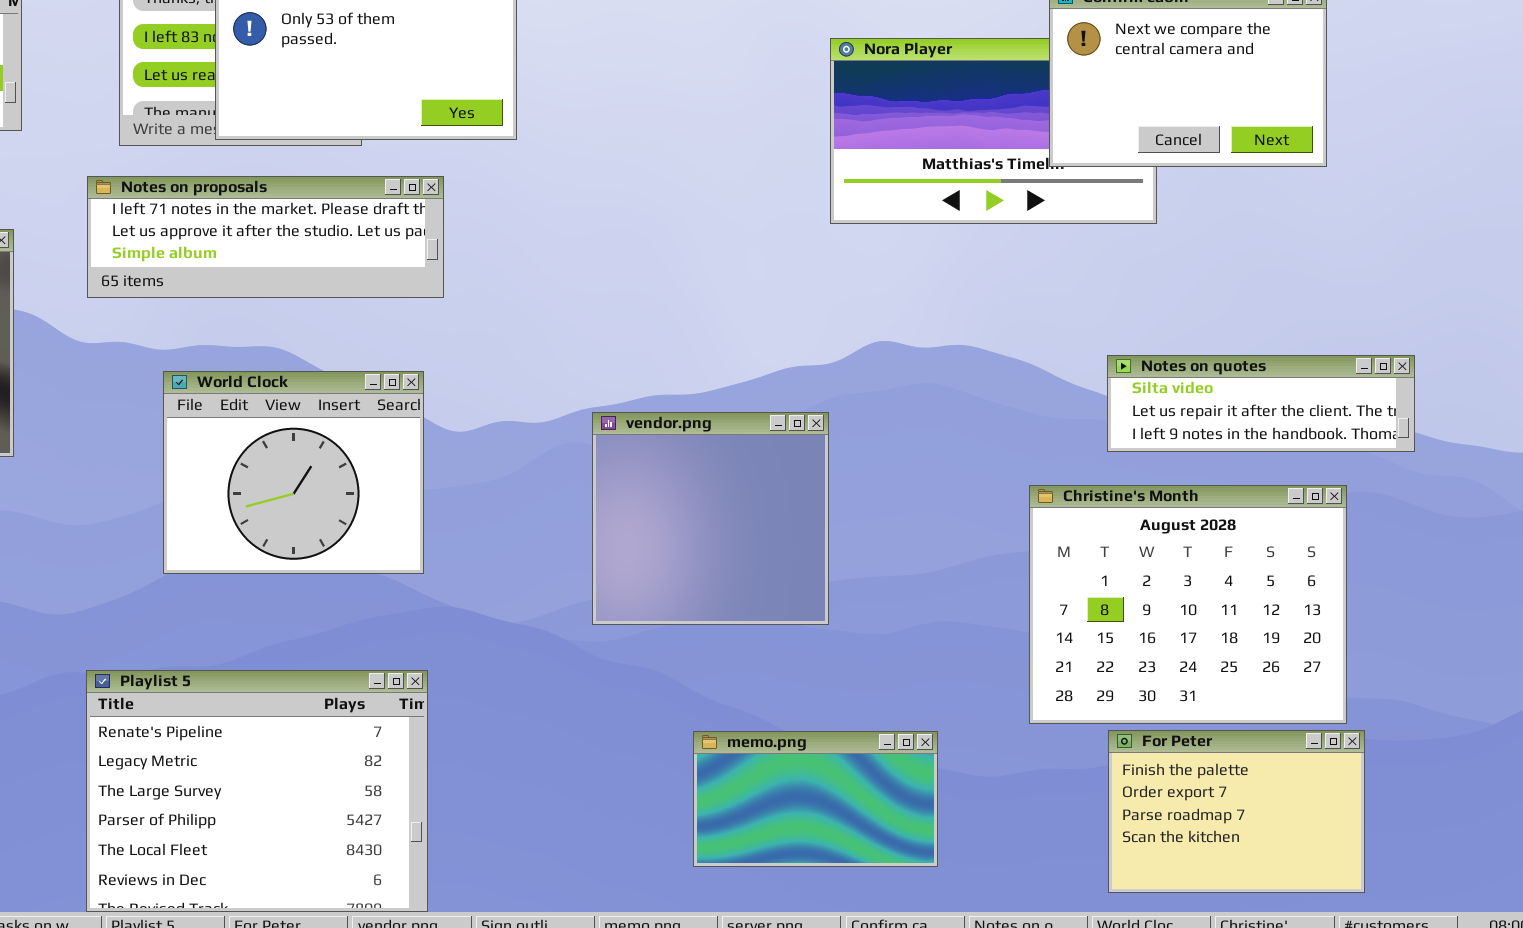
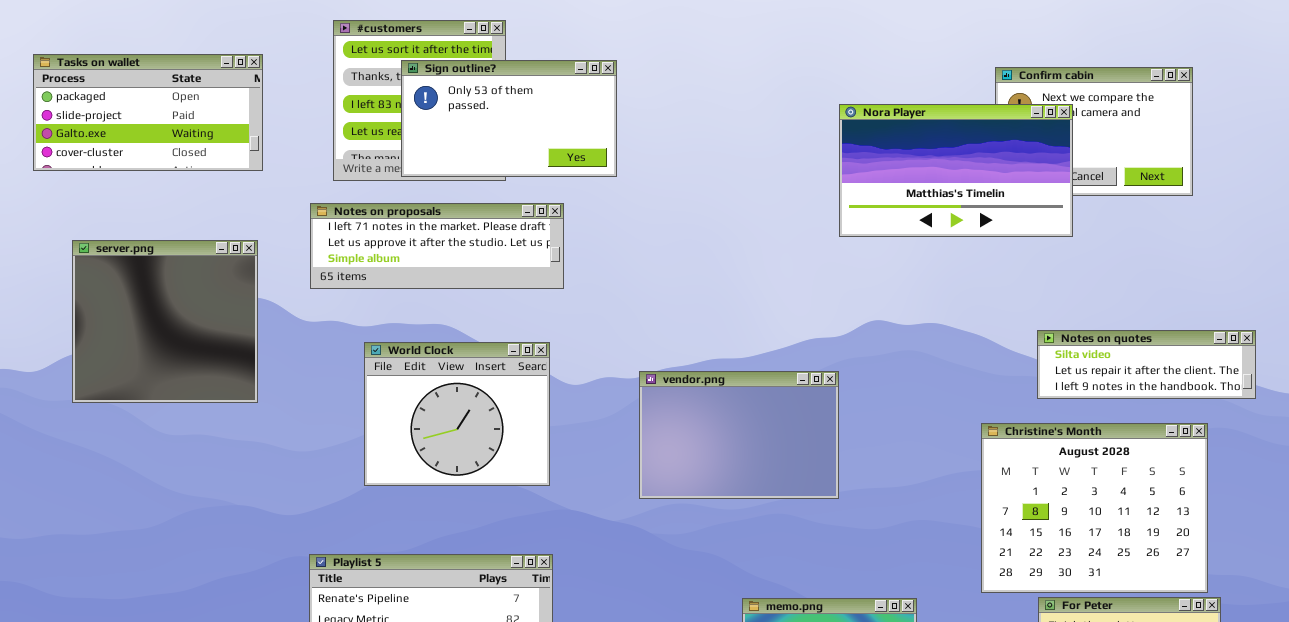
Nora Player: [830,38,1157,224] -> [839,104,1073,237], raised
vendor.png: [592,412,829,625] -> [639,371,839,499], resized

